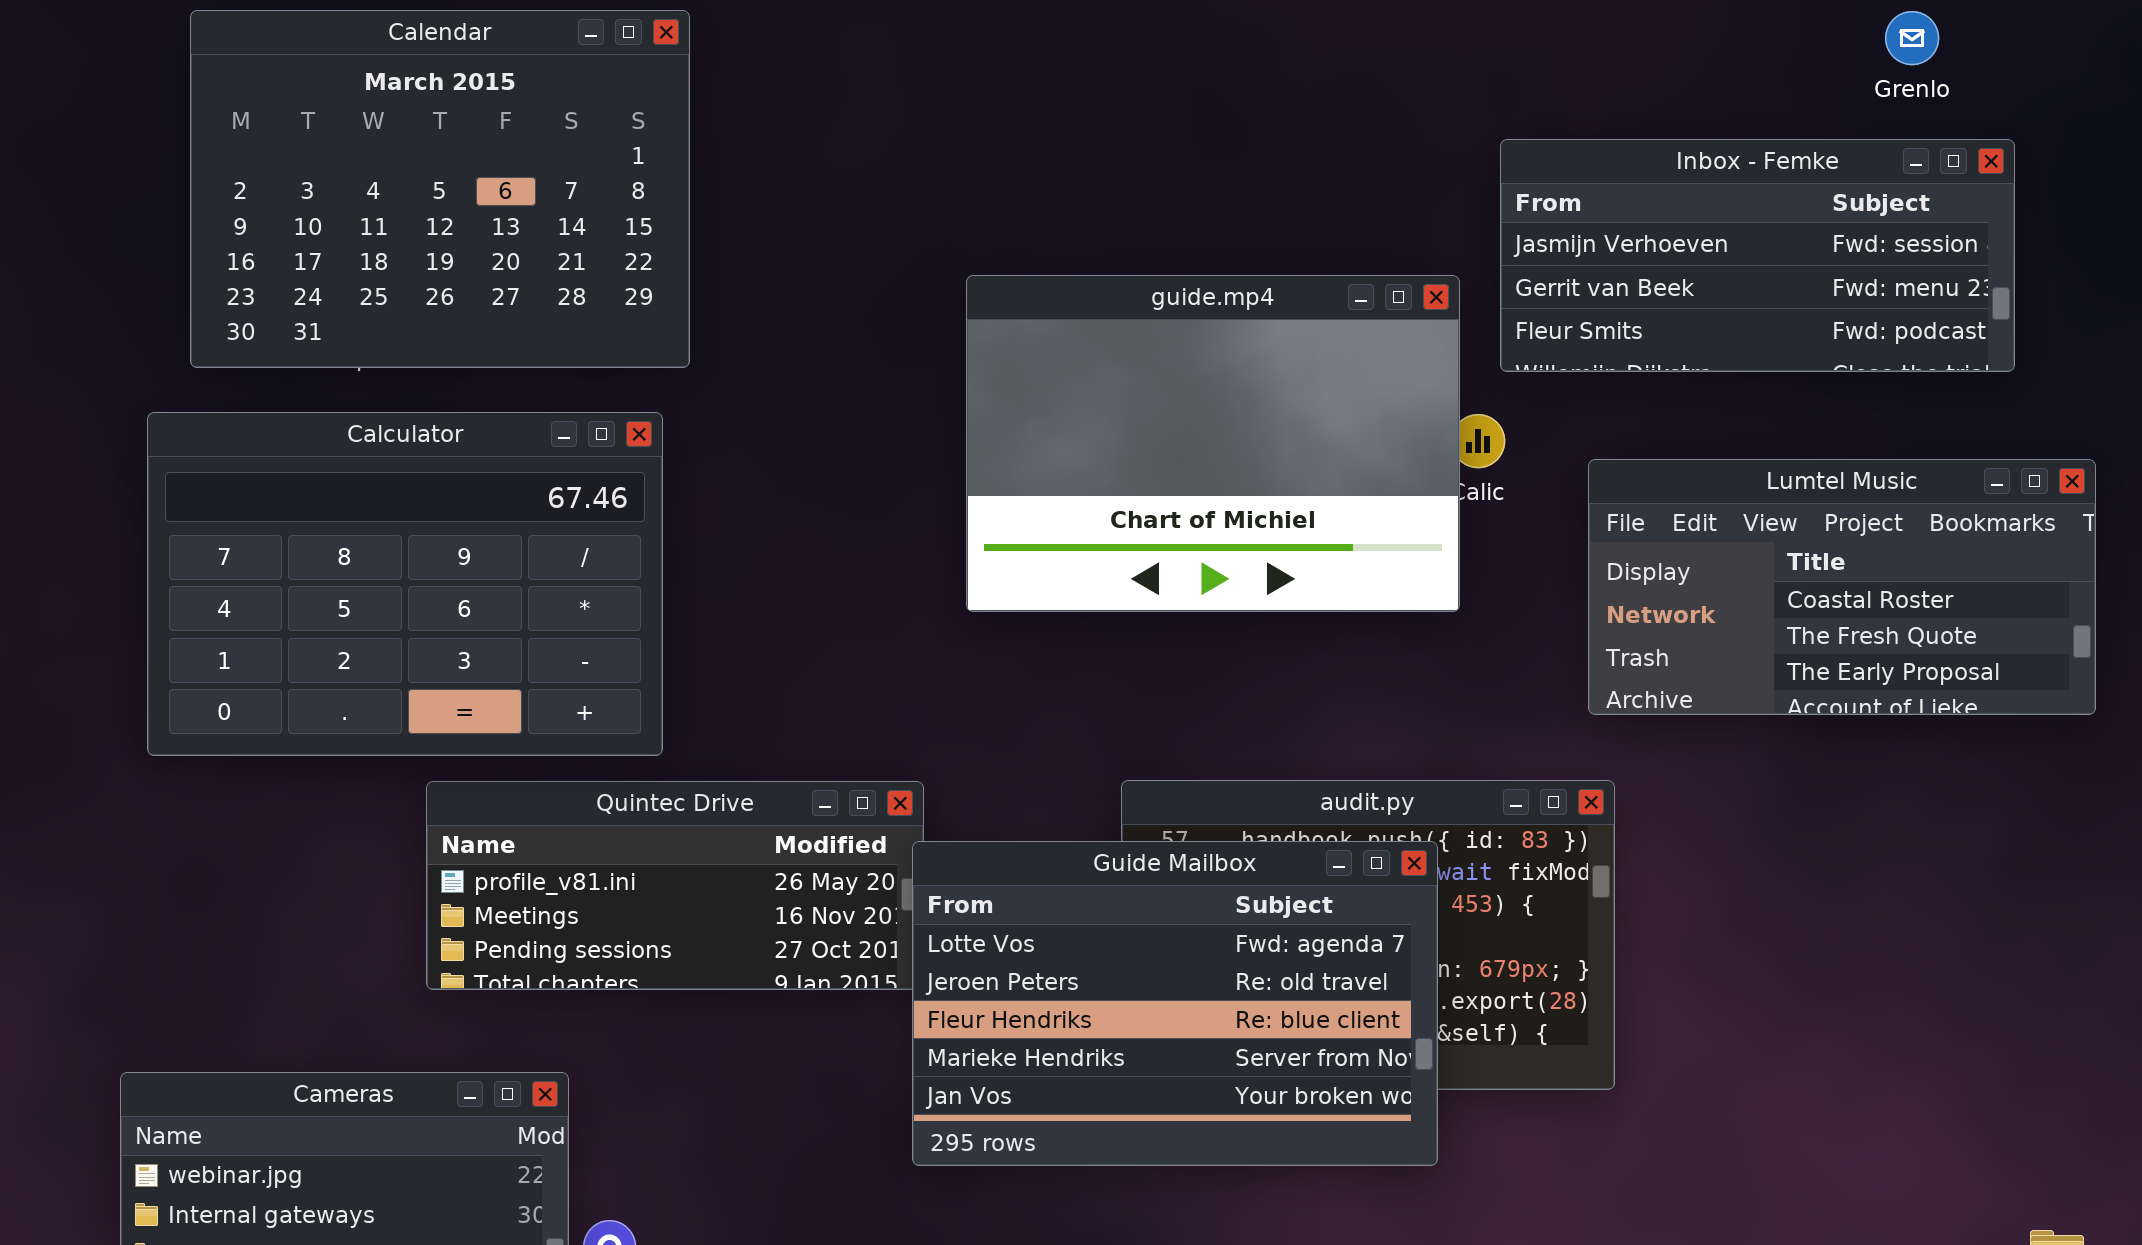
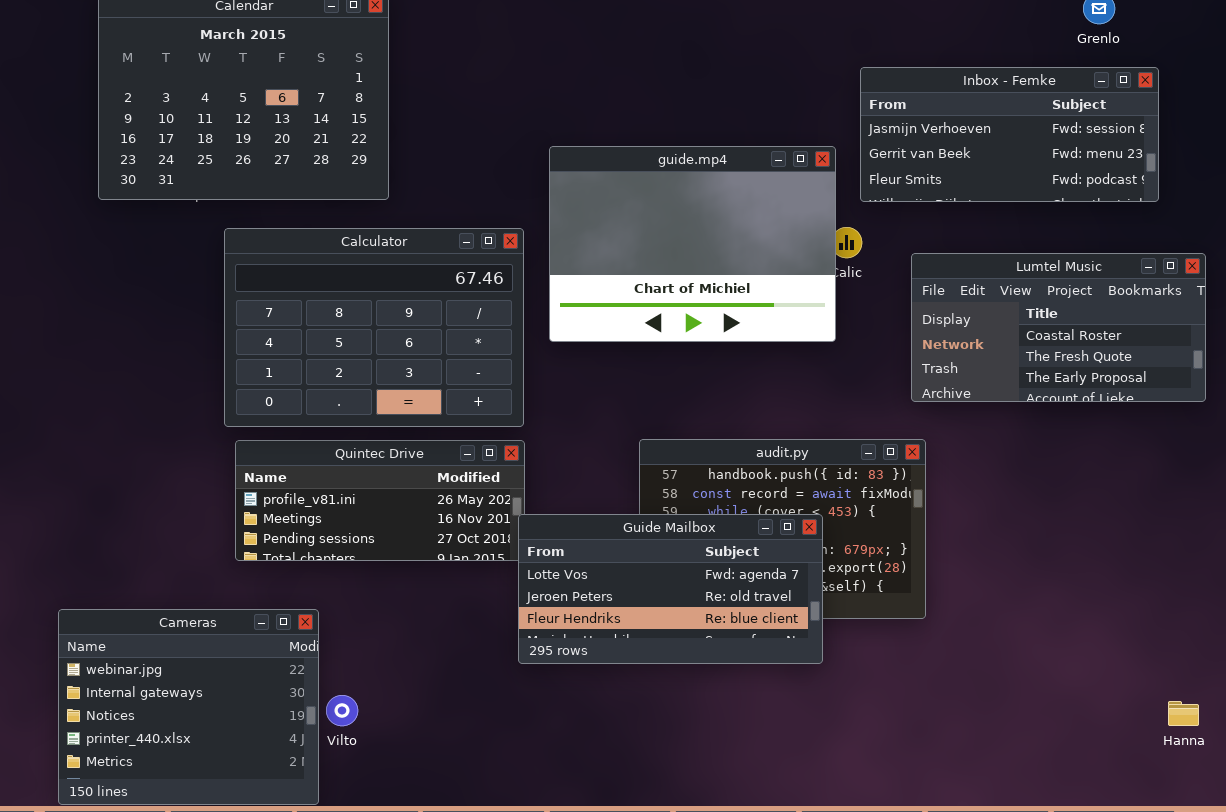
Calculator: [147,412,663,756] -> [224,228,524,427], moved
Guide Mailbox: [912,841,1438,1166] -> [518,514,823,664], resized

